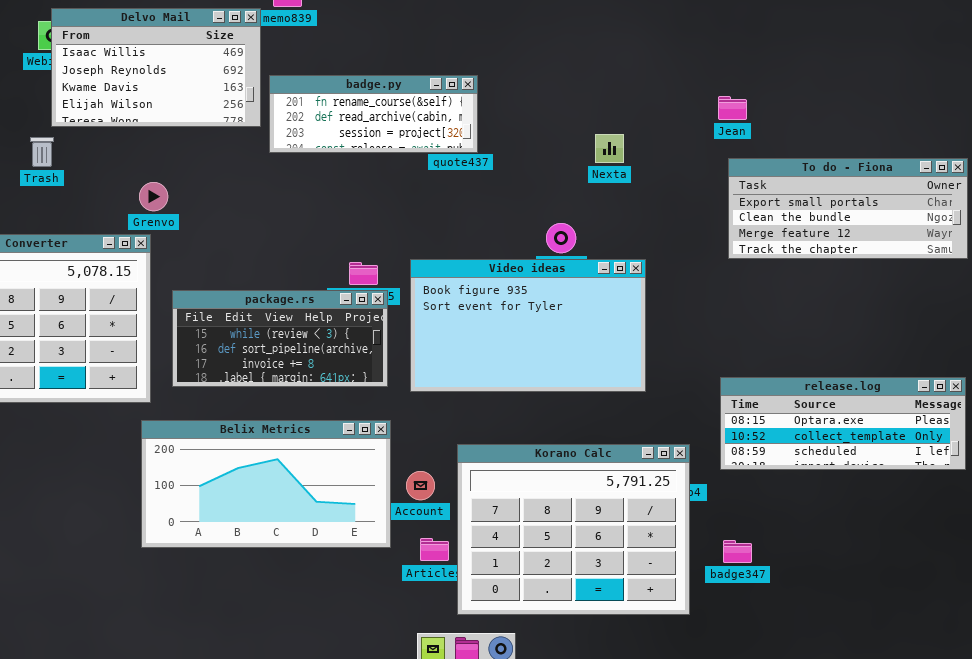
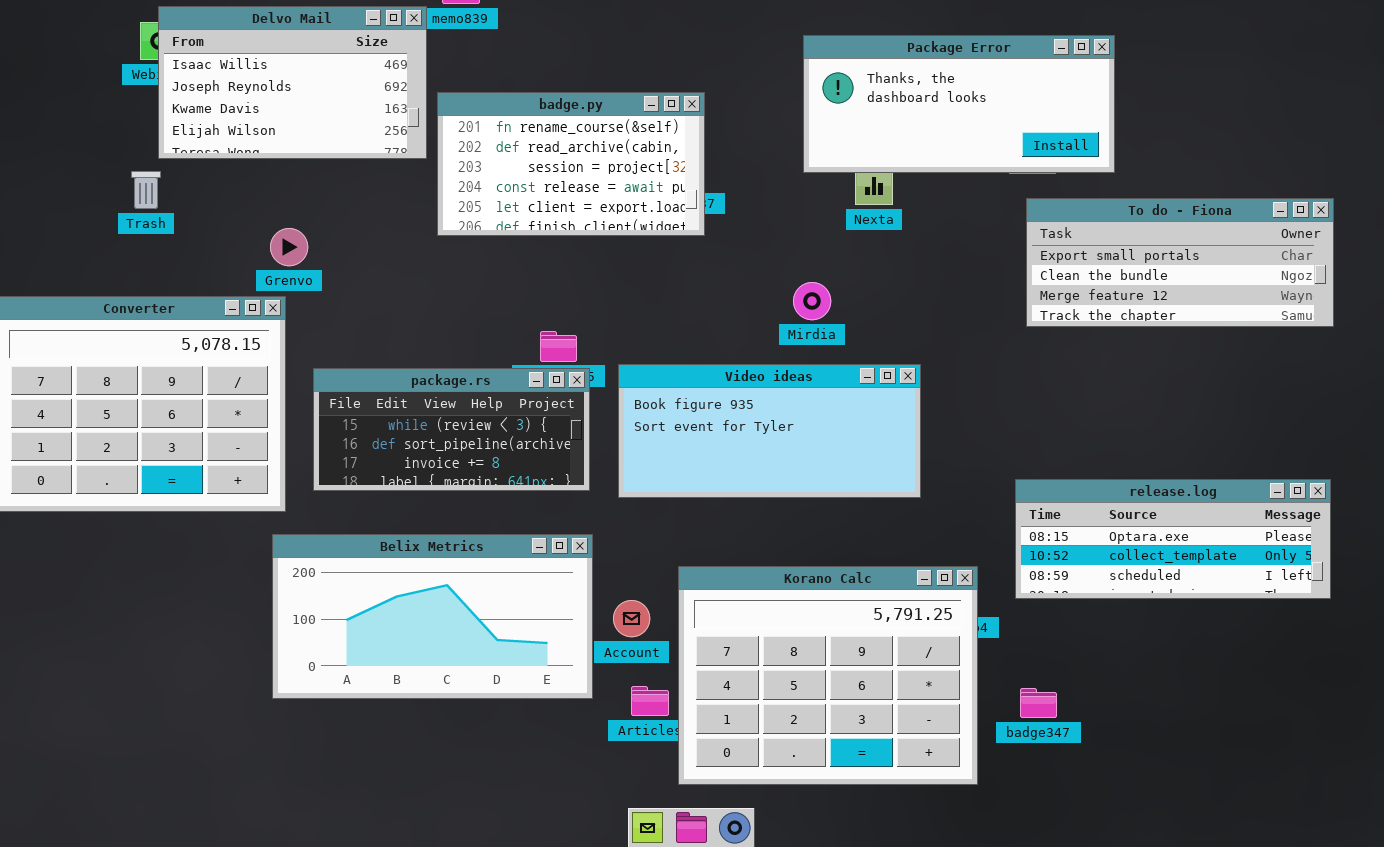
Package Error: none -> [803,35,1115,173], opened
badge.py: [269,75,478,153] -> [437,92,705,236], resized
Video ideas: [410,259,646,392] -> [618,364,921,498], resized

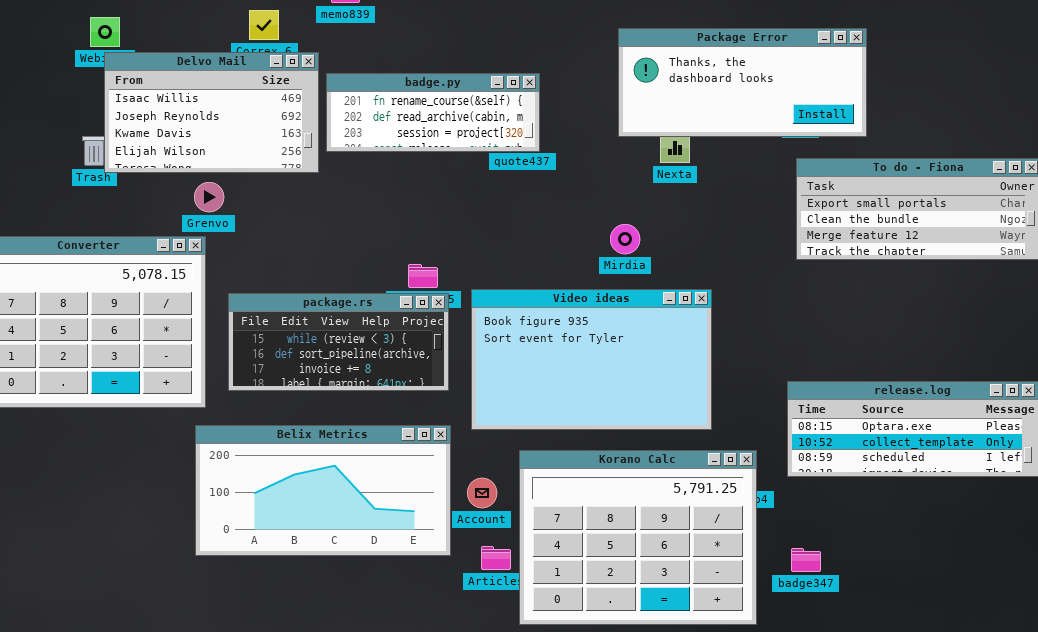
Delvo Mail: [158,6,427,159] -> [104,52,319,173], moved
badge.py: [437,92,705,236] -> [326,73,540,152], resized
Video ideas: [618,364,921,498] -> [471,289,712,430], resized

